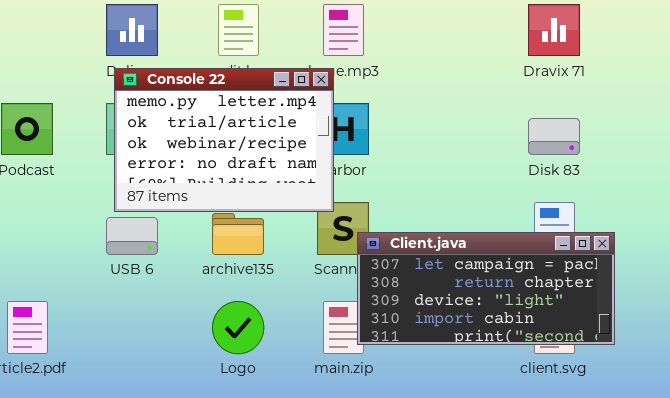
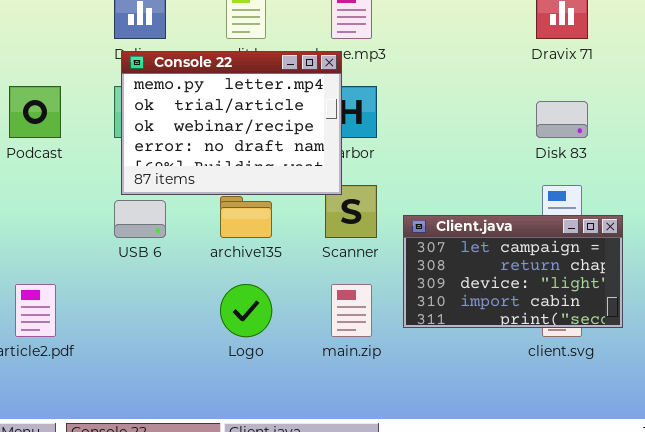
Client.java: [357,232,615,345] -> [403,215,623,328], resized

